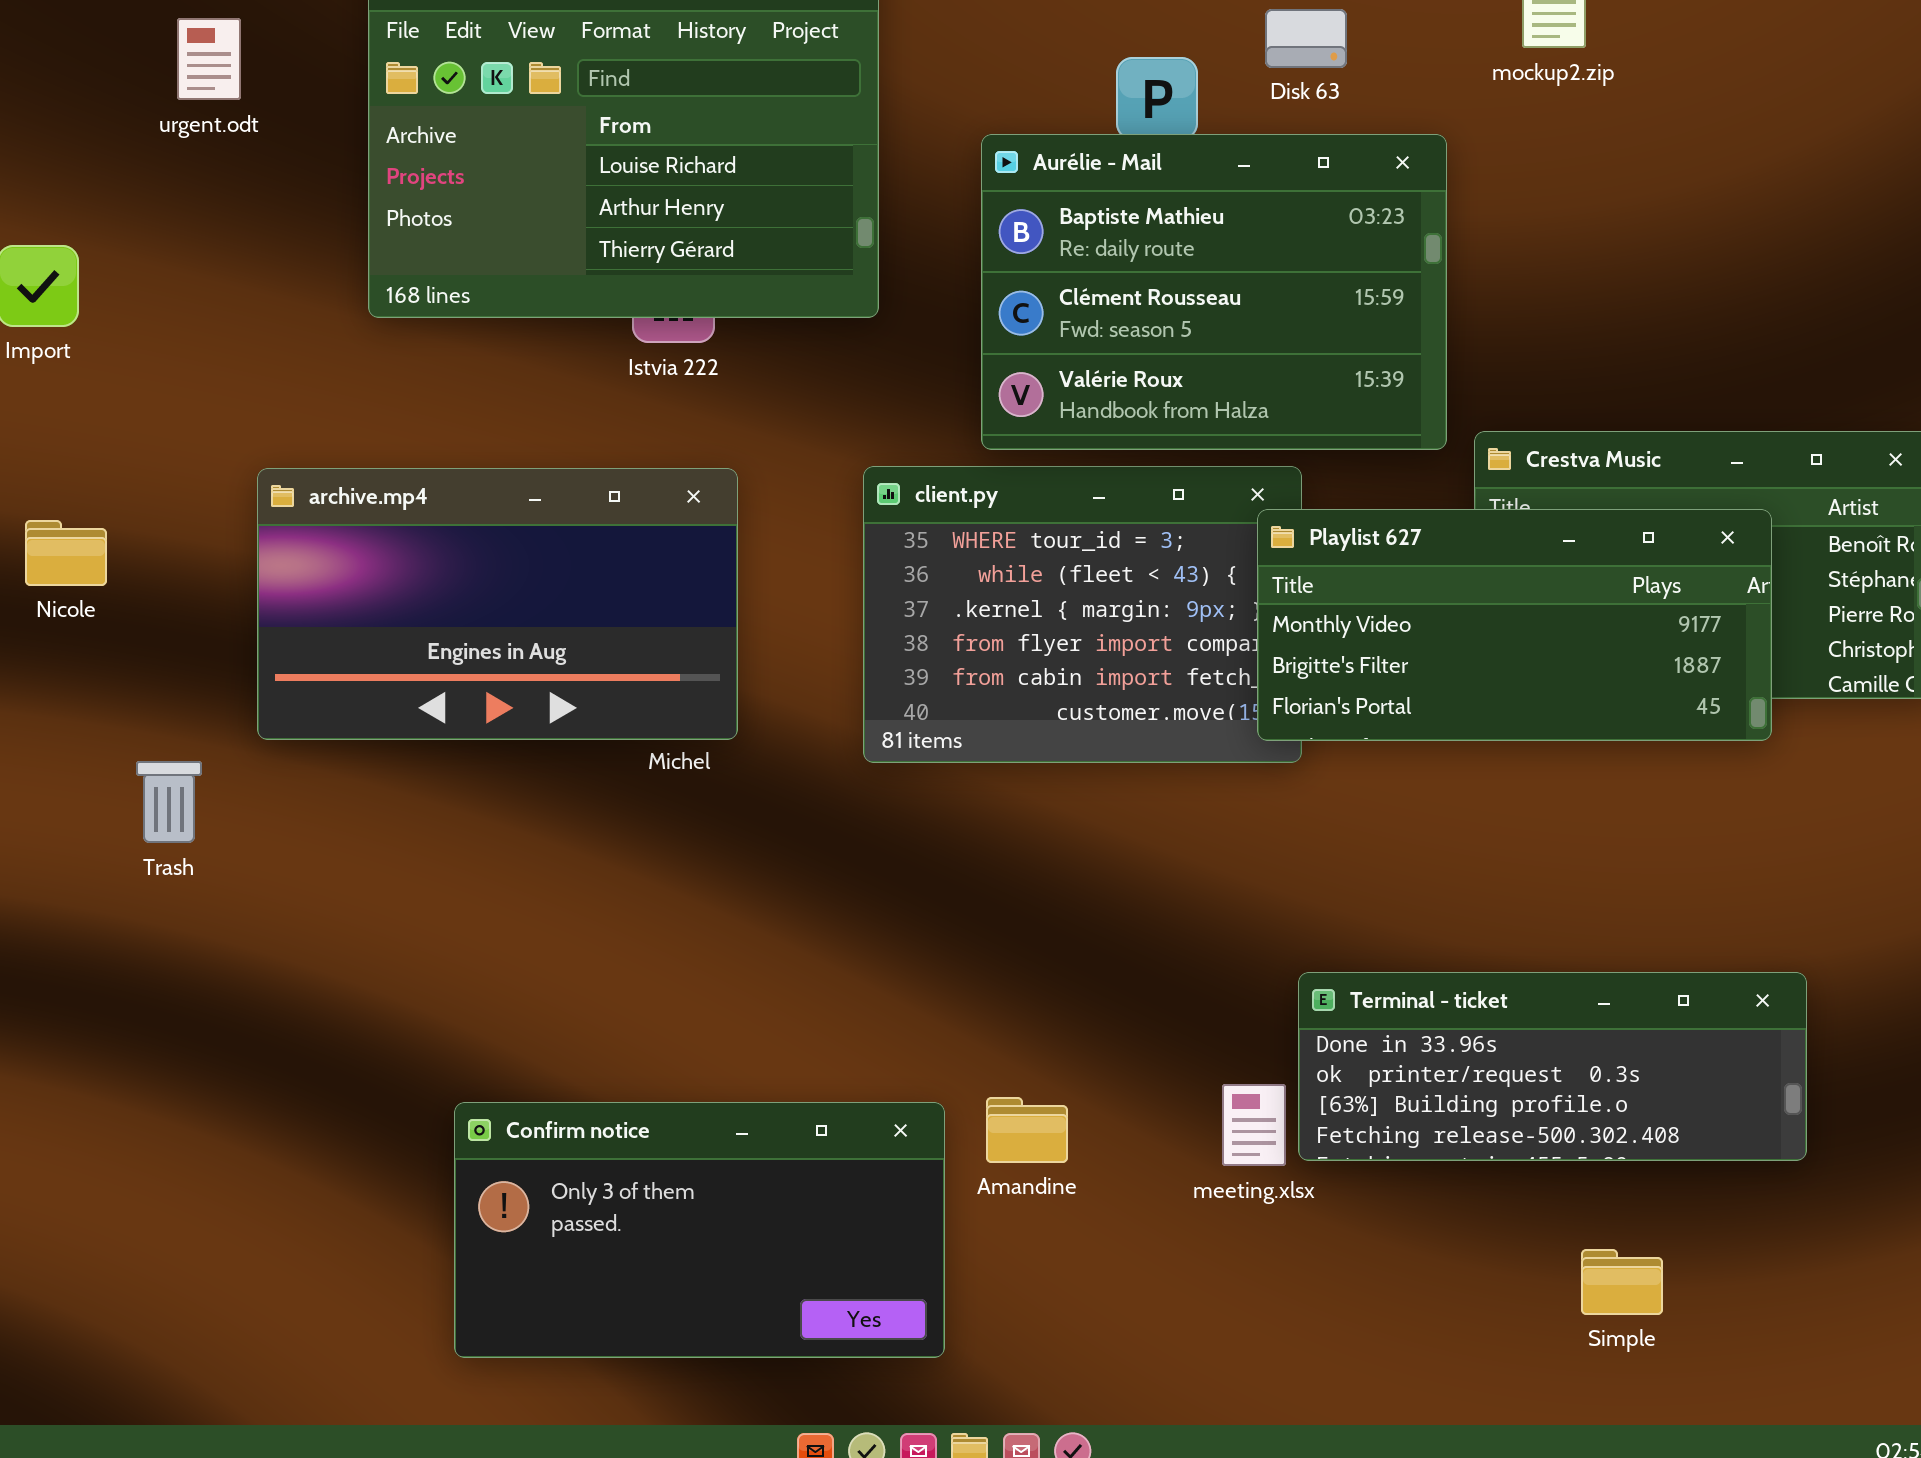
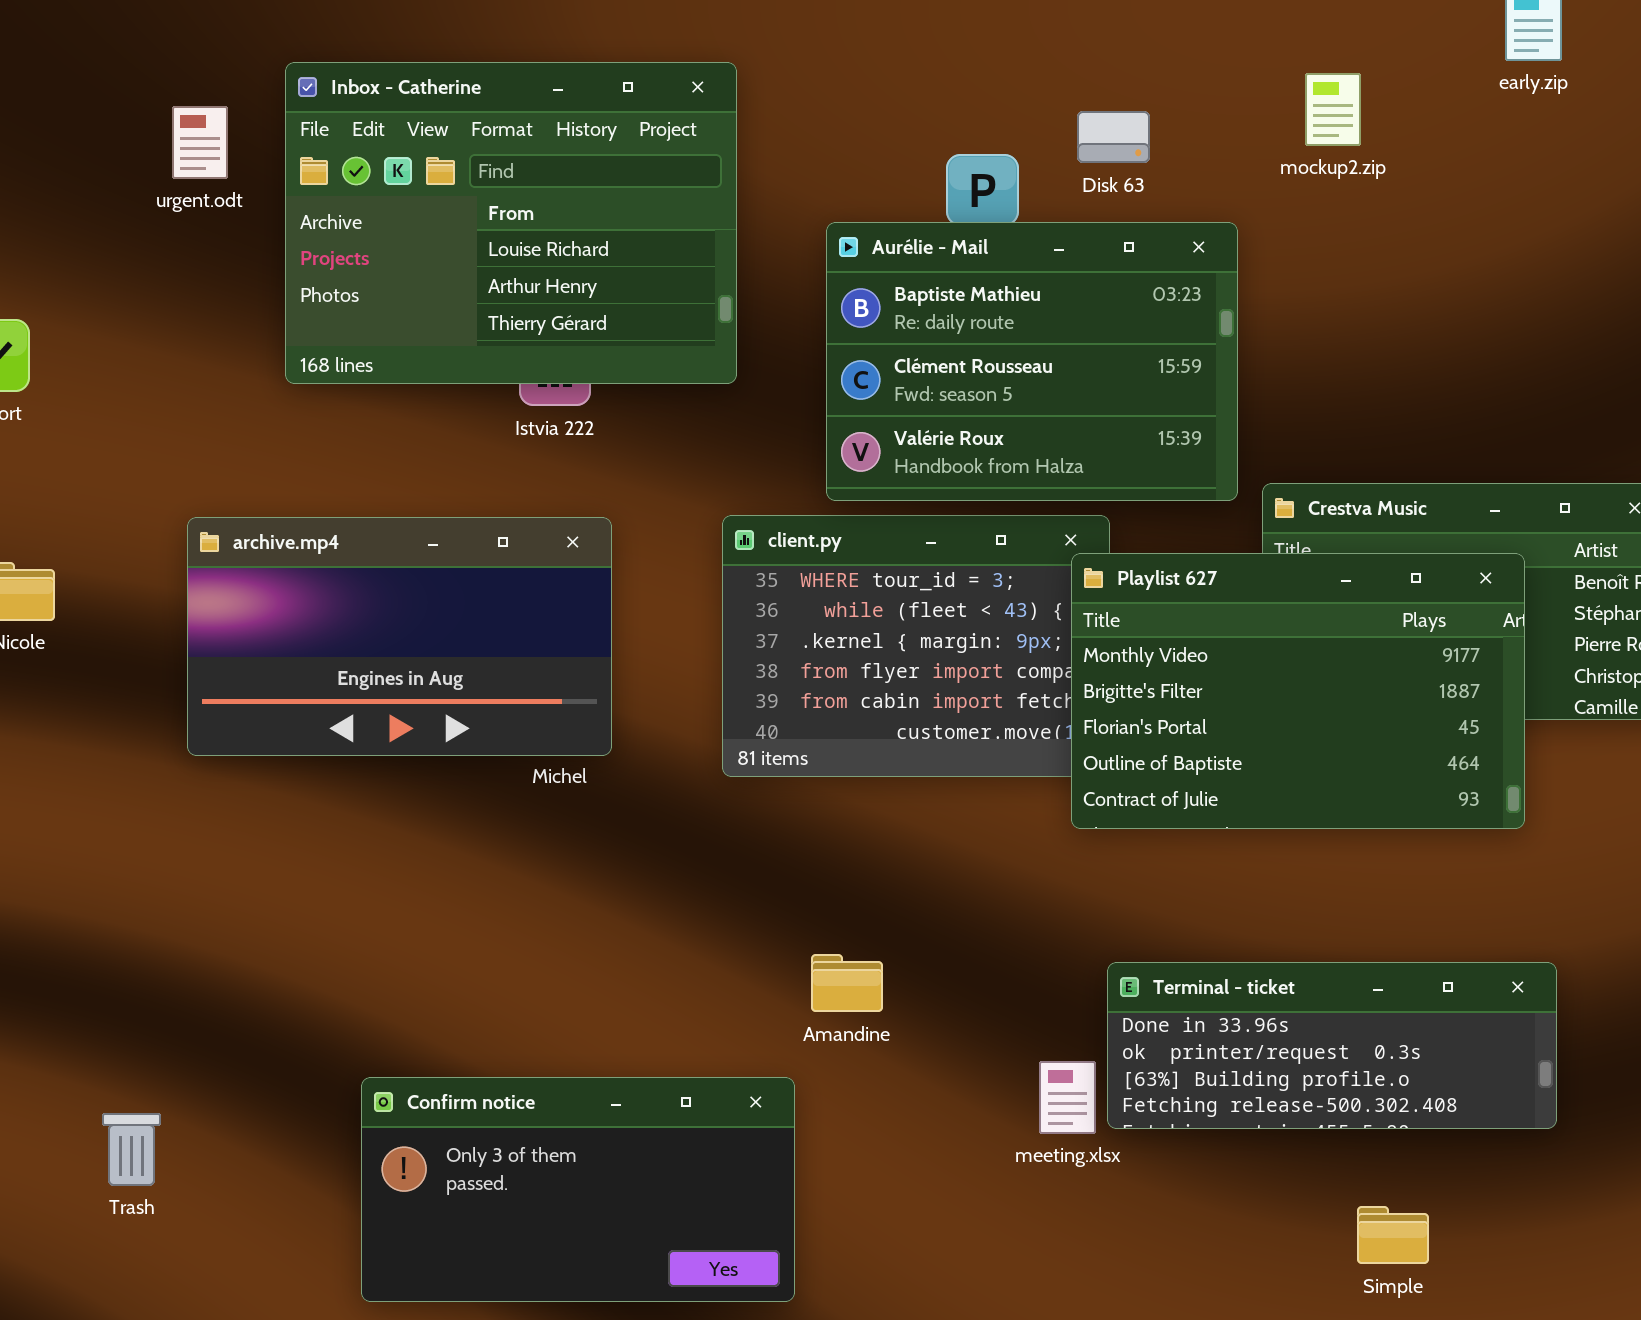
urgent.odt: [177,18,241,100] -> [172,106,228,179], moved
Playlist 627: [1257,509,1772,741] -> [1071,553,1525,829], resized
Trash: [136,761,202,843] -> [102,1113,161,1186], moved
Amandine: [986,1097,1068,1163] -> [811,954,883,1012], moved

